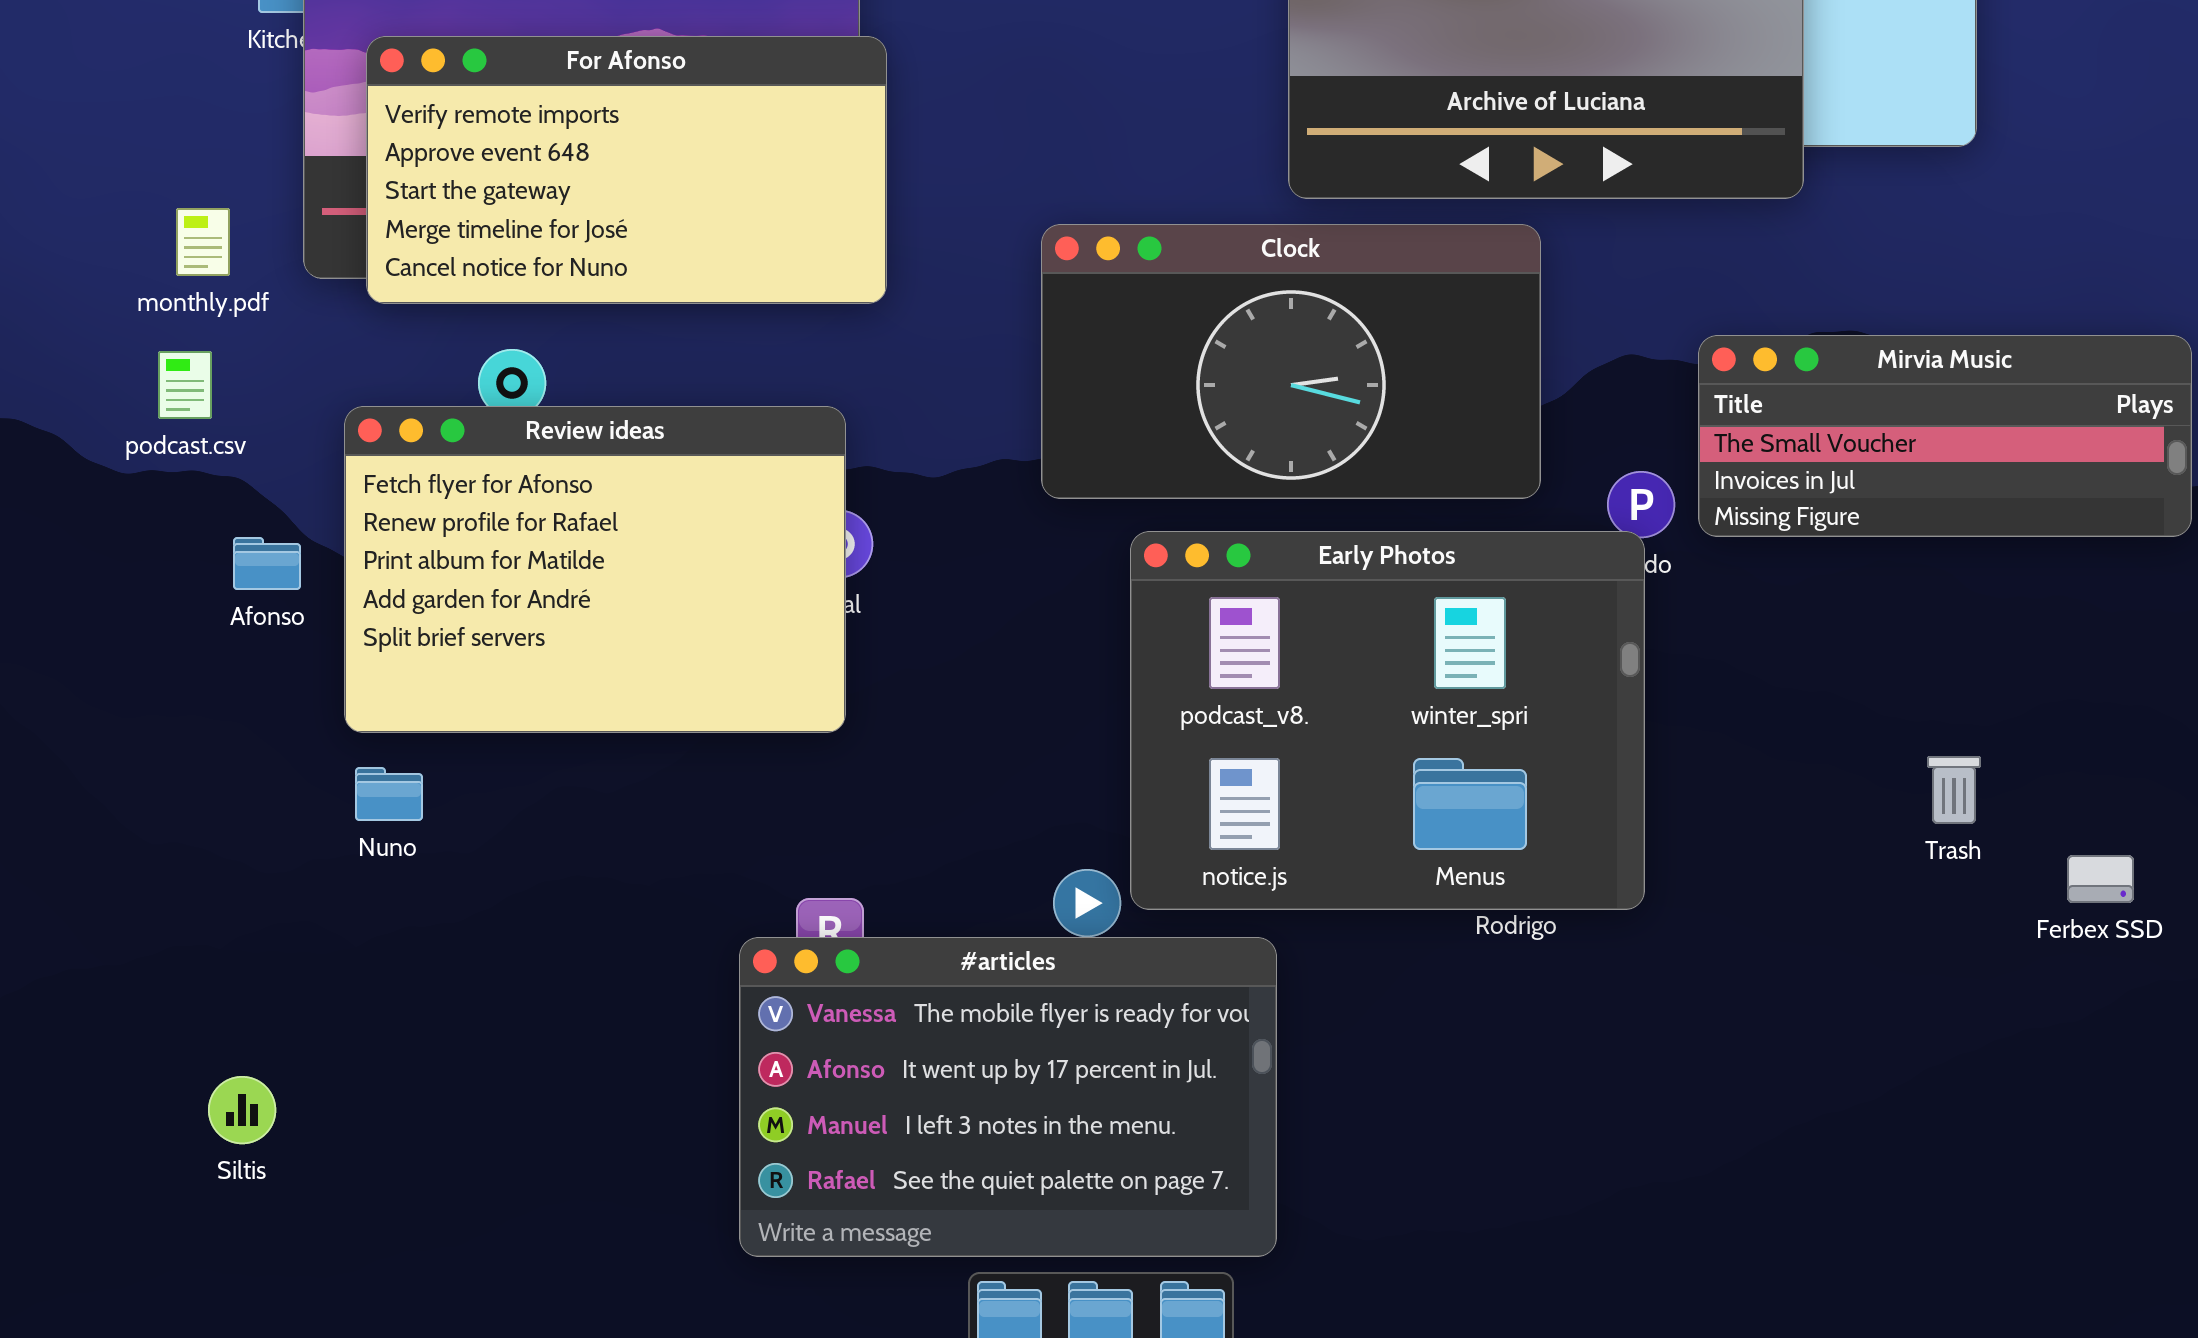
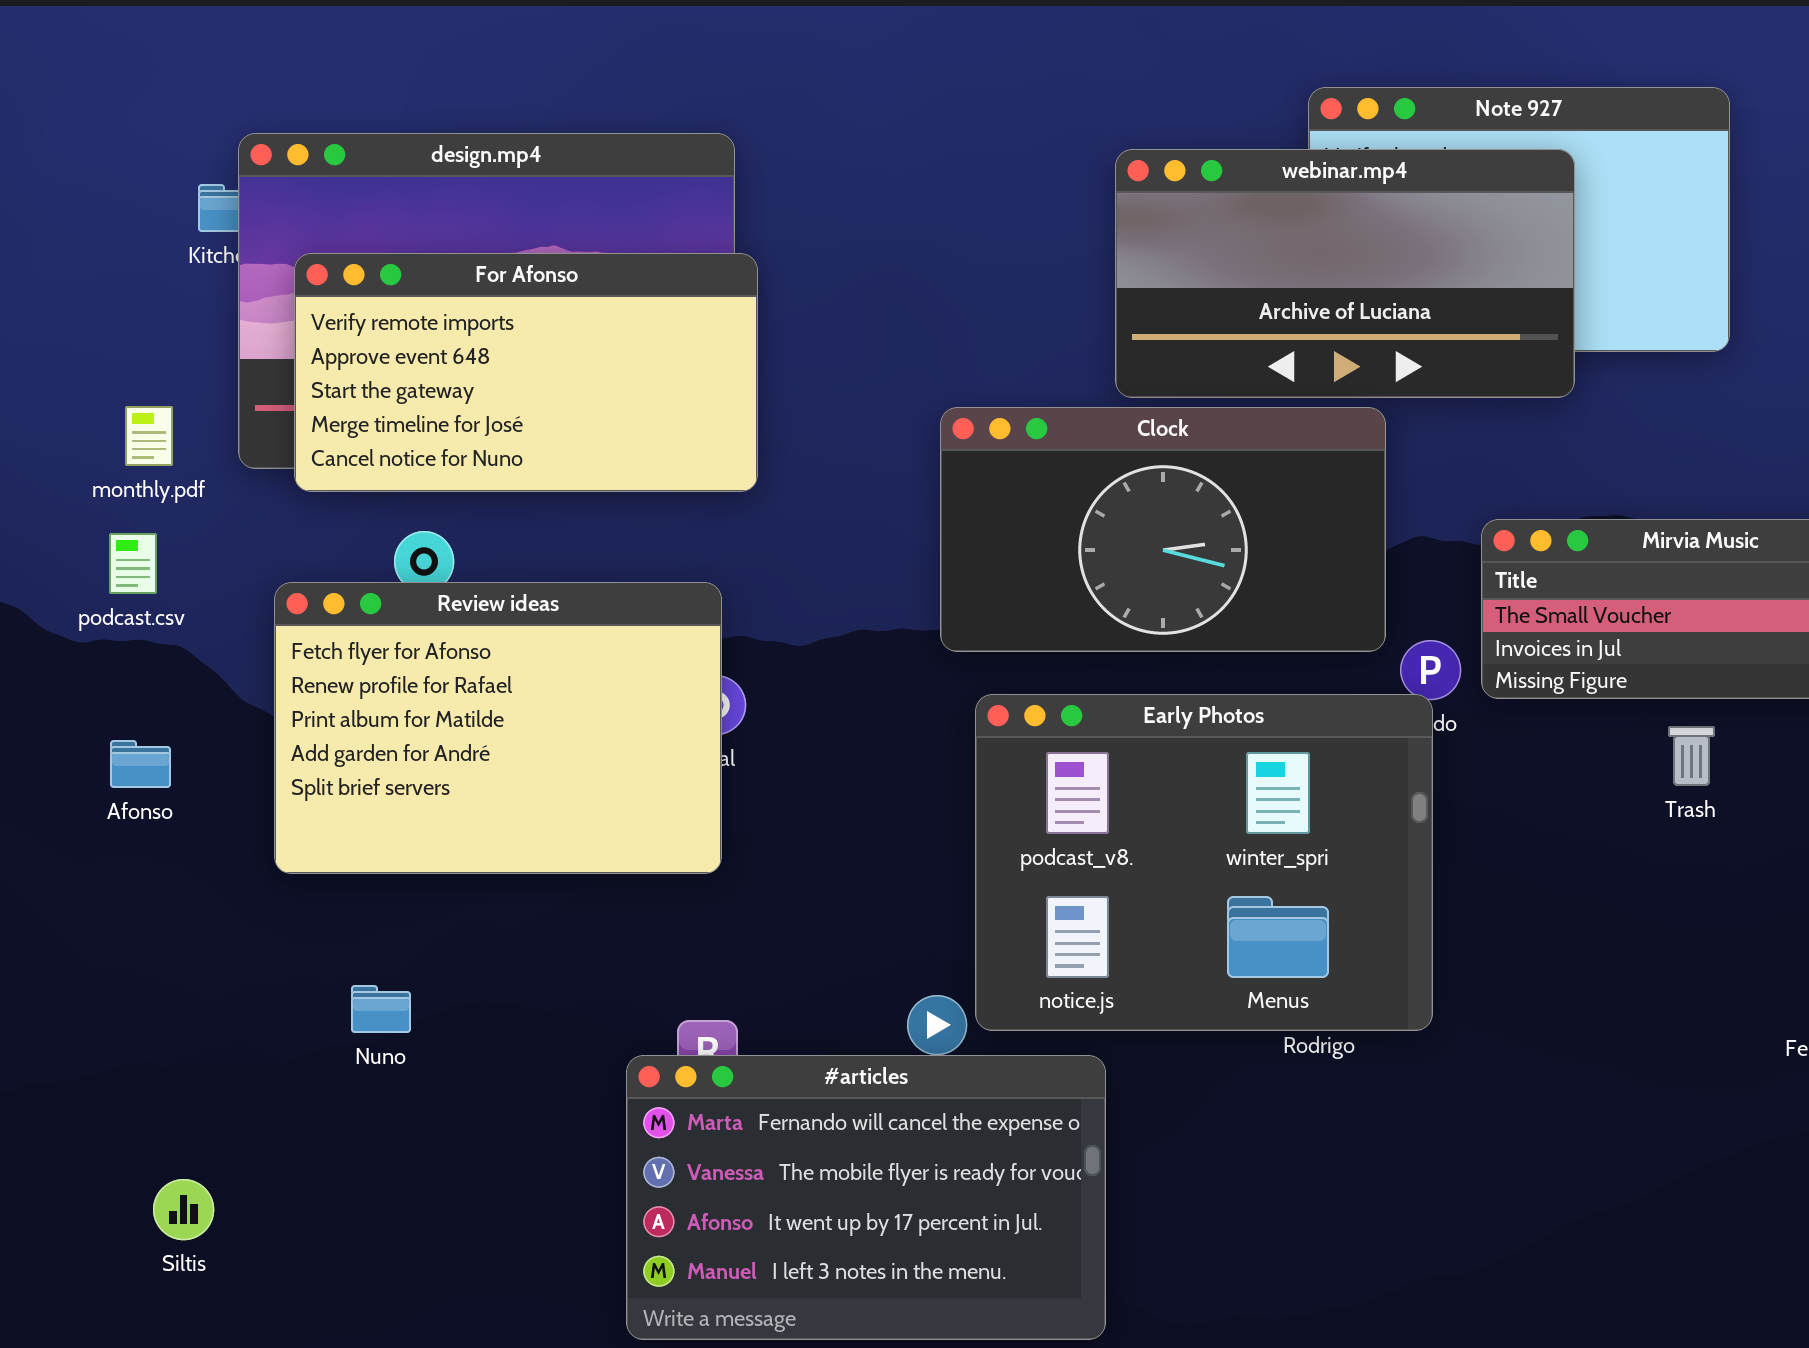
Clock: [1041,224,1541,499] -> [940,407,1386,652], moved
Afonso: [233,537,301,590] -> [110,740,171,788], moved
Trash: [1927,756,1981,824] -> [1668,726,1715,786], moved
Nuno: [355,767,423,821] -> [351,985,411,1033], moved
#articles: [739,937,1277,1257] -> [626,1055,1106,1340], scrolled up 1 row

